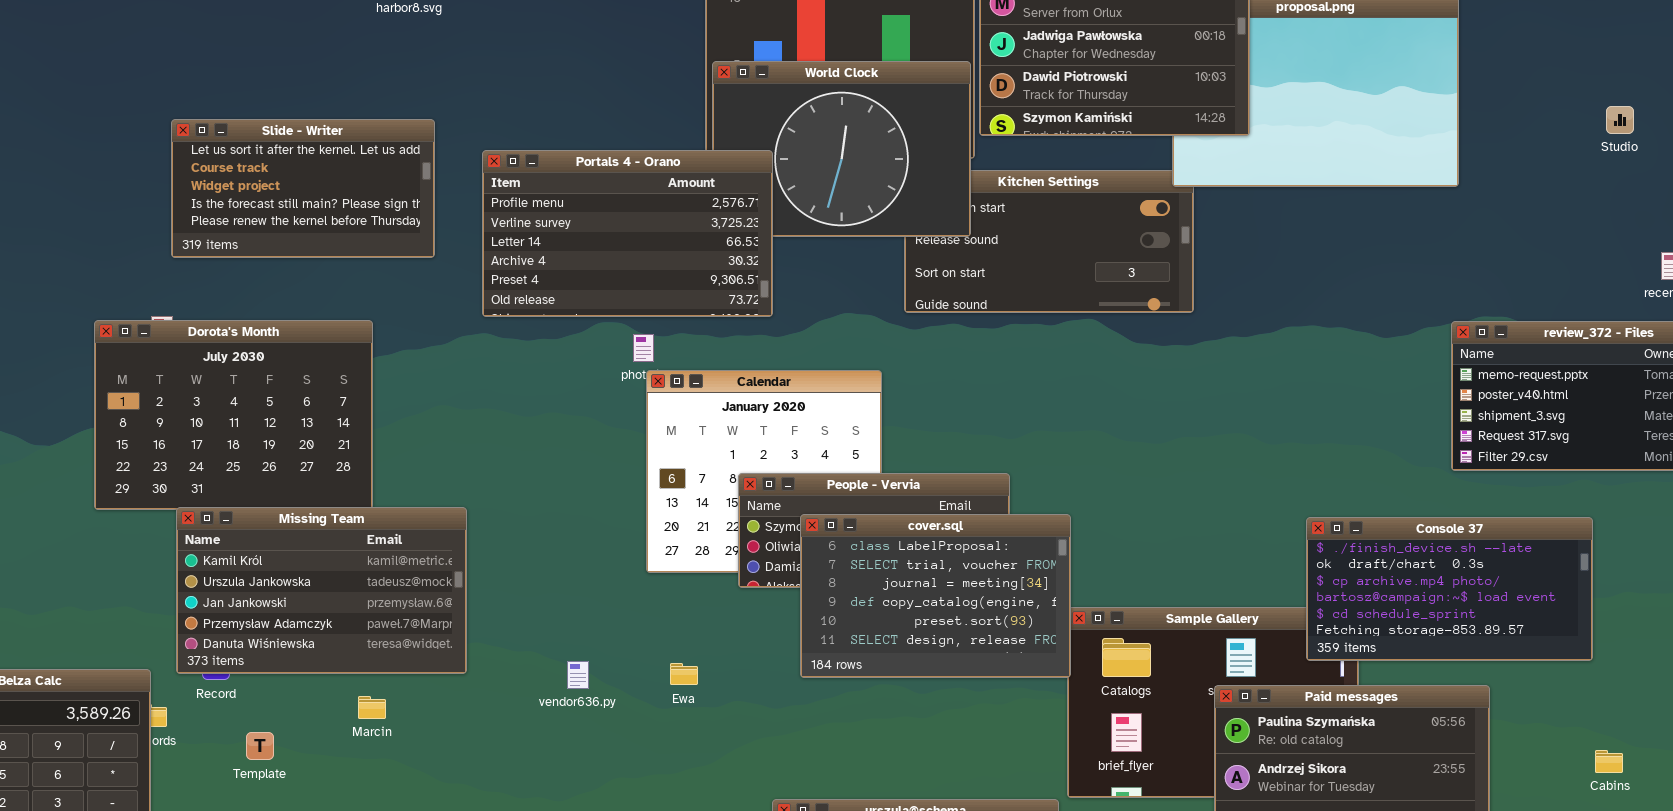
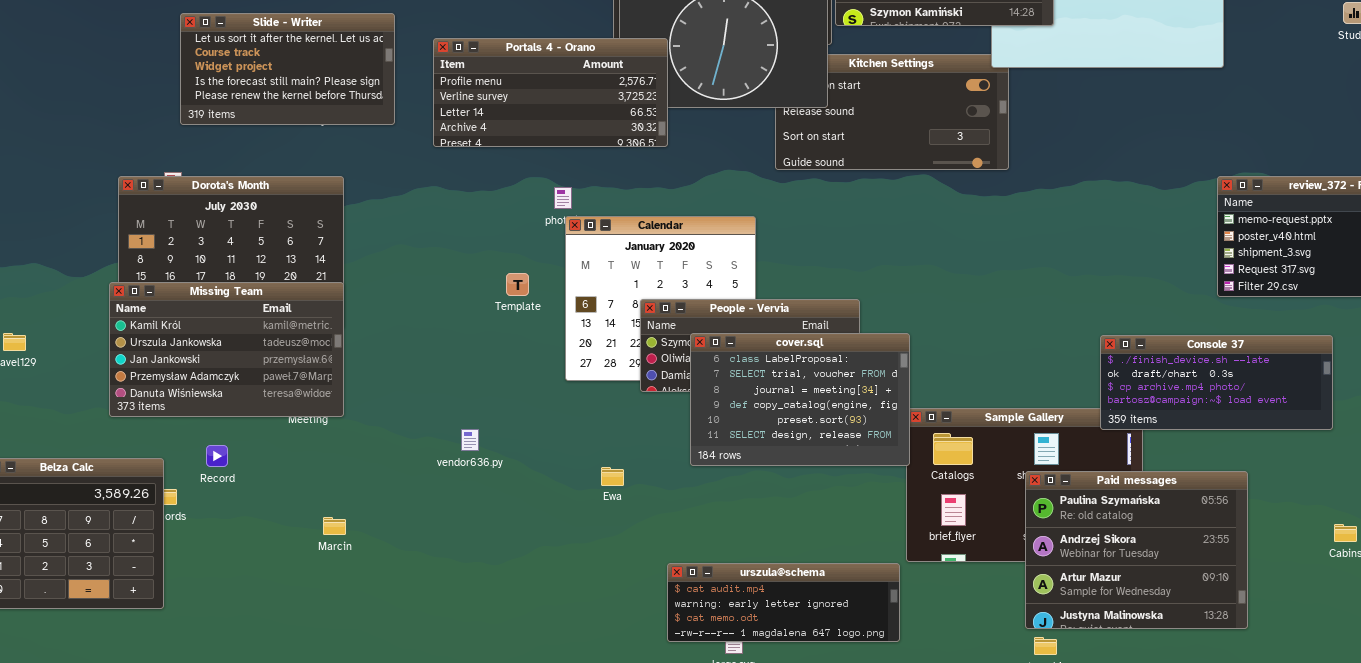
Portals 4 - Orano: [482,150,773,317] -> [433,38,668,147], resized
Missing Team: [176,507,467,674] -> [109,282,344,417], moved
Console 37: [1306,517,1593,661] -> [1100,335,1333,430], resized
vendor636.py: [567,661,589,689] -> [461,429,479,451], moved
Ewa: [670,663,698,685] -> [601,467,624,486], moved
Marcin: [358,696,386,719] -> [323,517,346,535], moved
Template: [246,732,274,760] -> [506,273,529,296], moved

